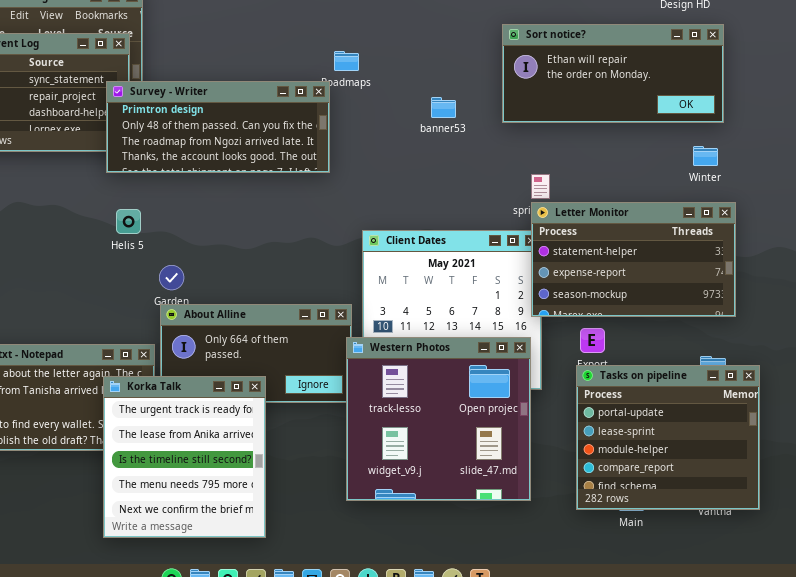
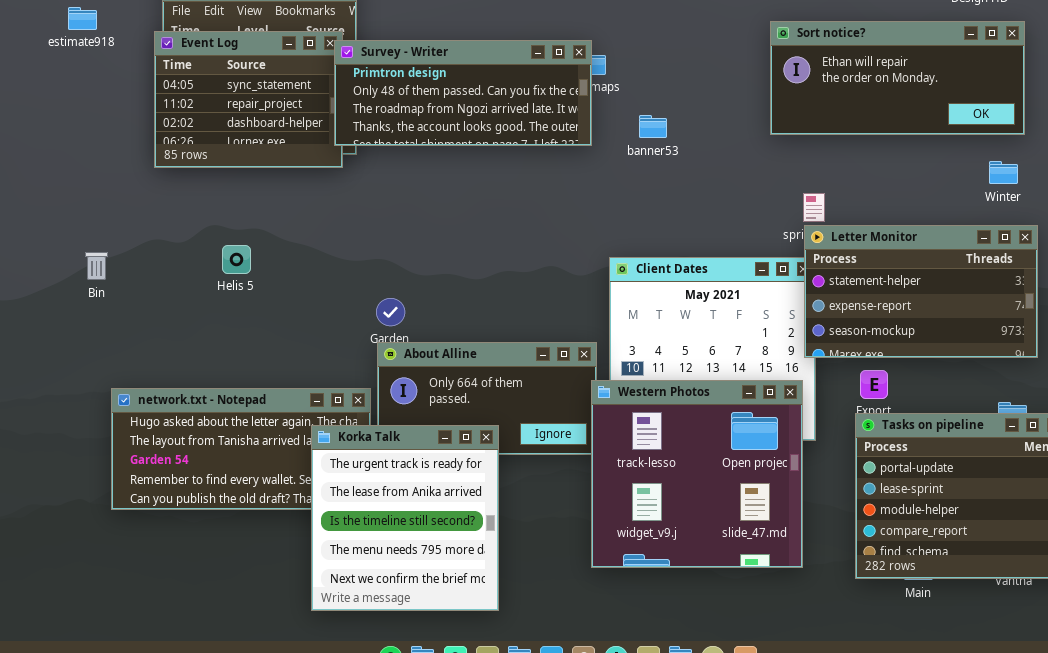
Survey - Writer: [106,81,330,173] -> [334,40,592,146], moved
banner53: [431,97,456,118] -> [639,115,667,138], moved
Helis 5: [116,209,141,234] -> [222,245,251,274], moved

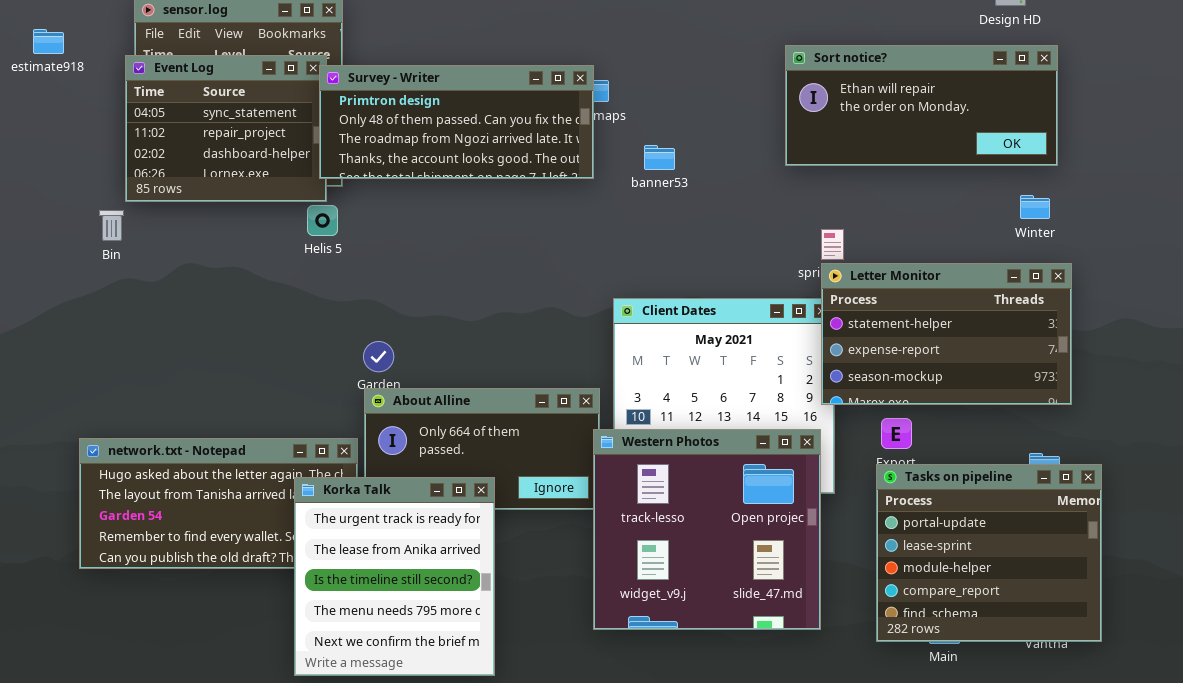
Helis 5: [222,245,251,274] -> [307,205,338,236], moved
Bin: [85,252,108,280] -> [99,210,124,241], moved

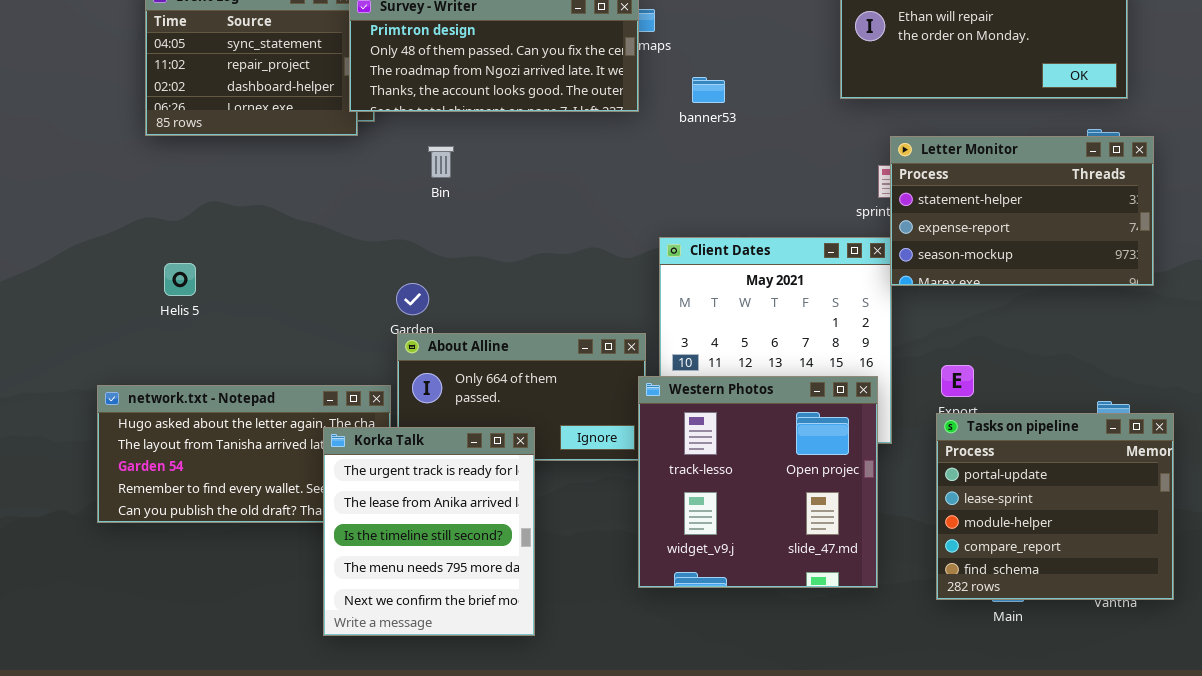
Helis 5: [307,205,338,236] -> [164,263,196,296], moved
Bin: [99,210,124,241] -> [428,146,454,178], moved
Letter Monitor: [821,263,1072,405] -> [890,136,1154,286], moved

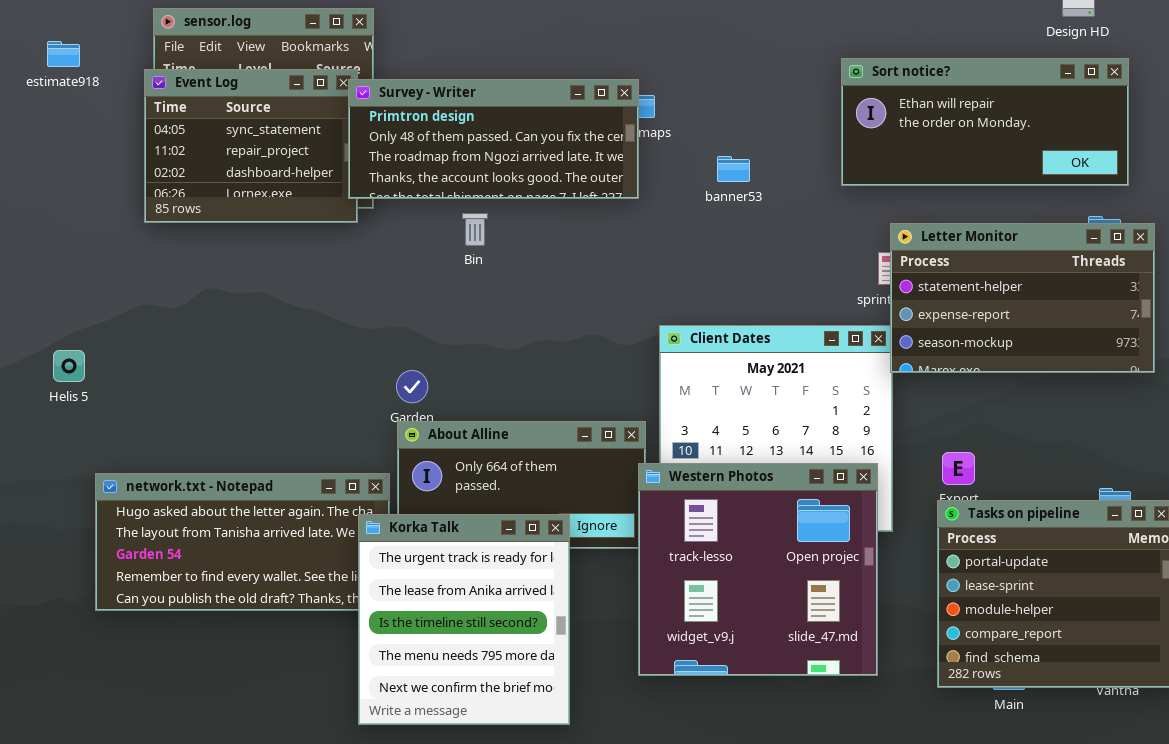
banner53: [692,77,725,103] -> [717,156,750,182], moved
Bin: [428,146,454,178] -> [462,213,488,246], moved
Helis 5: [164,263,196,296] -> [53,350,85,382], moved
Korka Talk: [323,427,535,636] -> [358,514,570,725], moved

